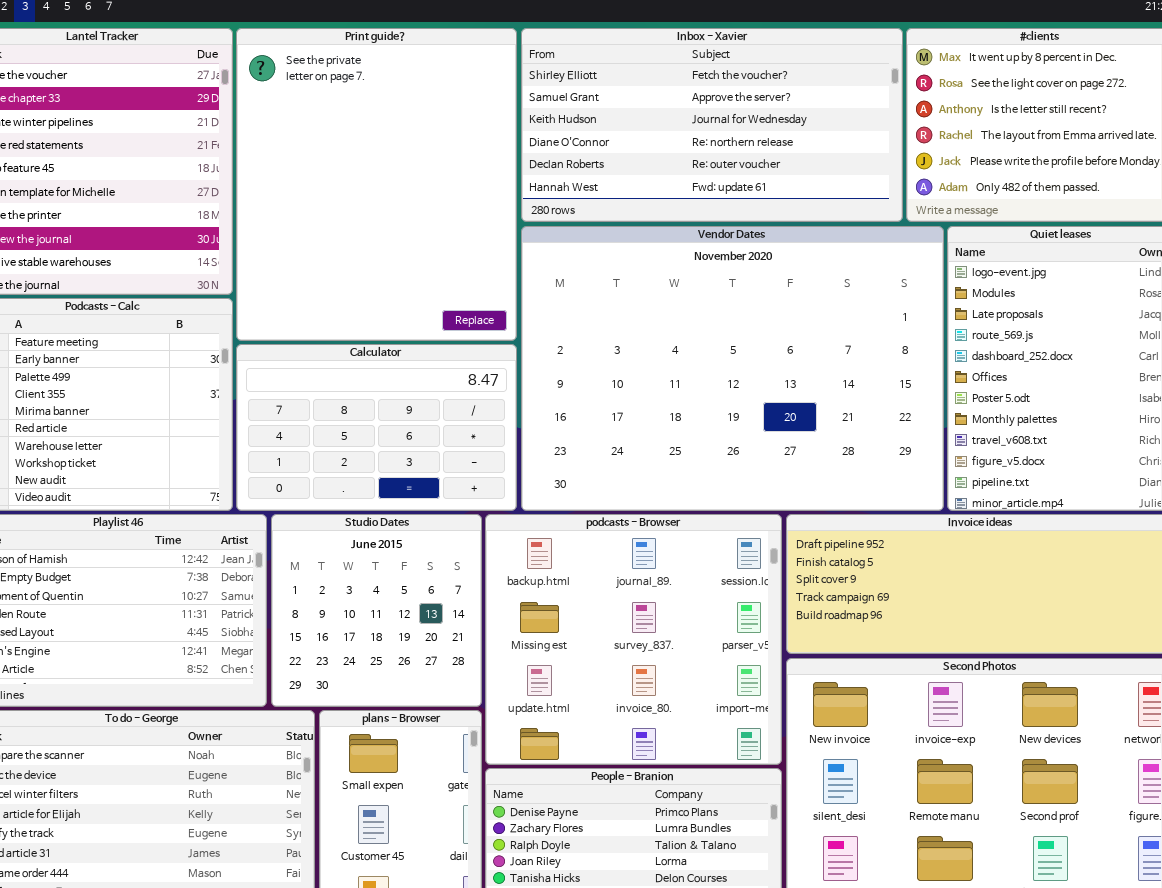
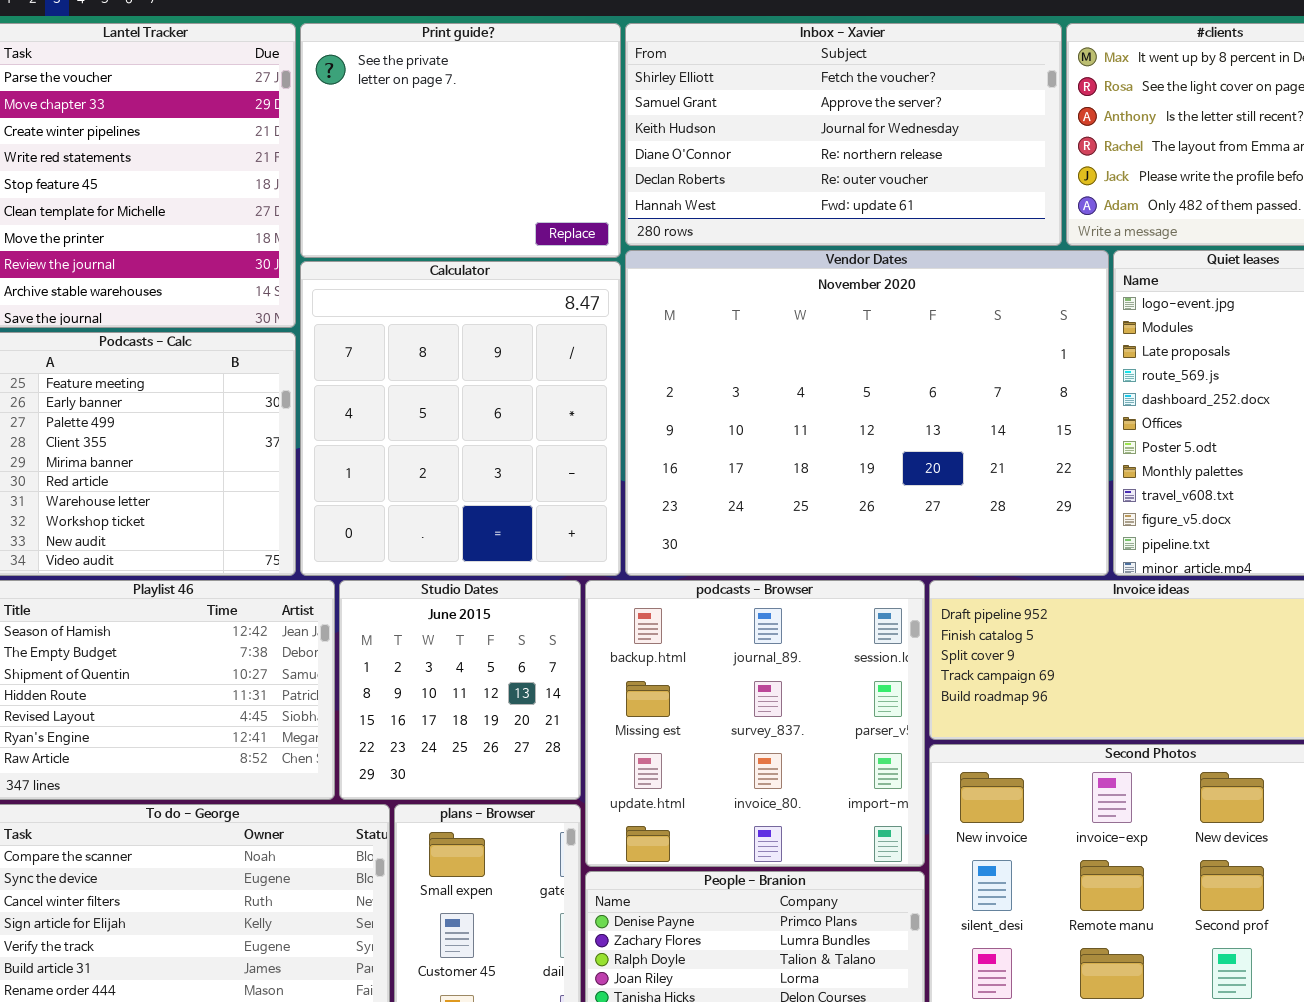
Print guide?: [236,28,517,341] -> [300,23,621,258], resized
Calculator: [236,344,517,511] -> [300,261,621,576], resized

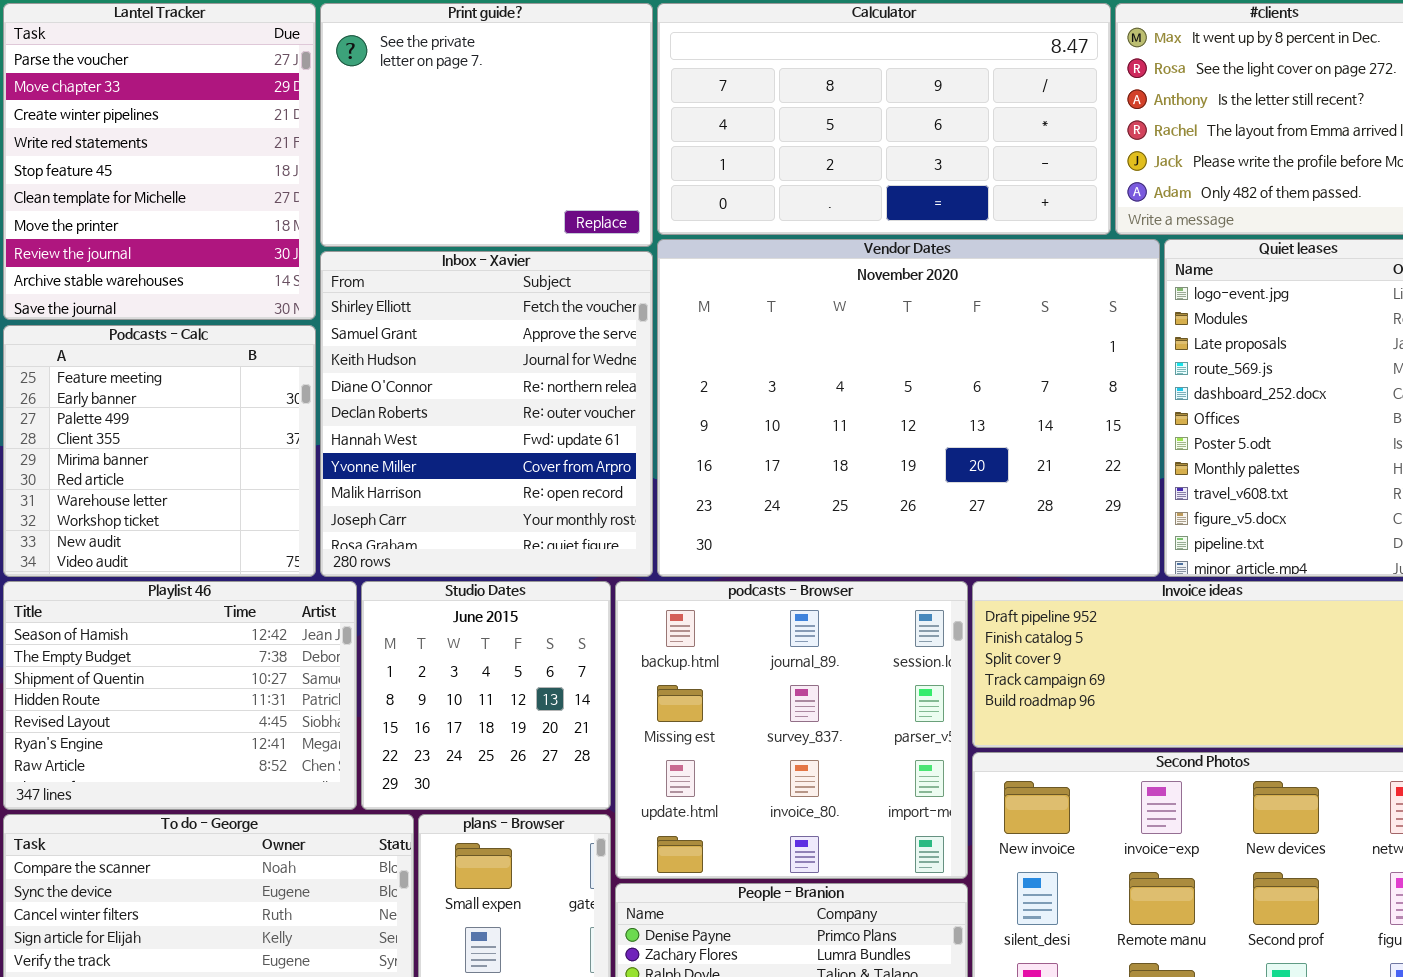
Inbox - Xavier: [625,23,1062,246] -> [320,251,653,577], moved, resized
Calculator: [300,261,621,576] -> [657,3,1111,235], moved, resized

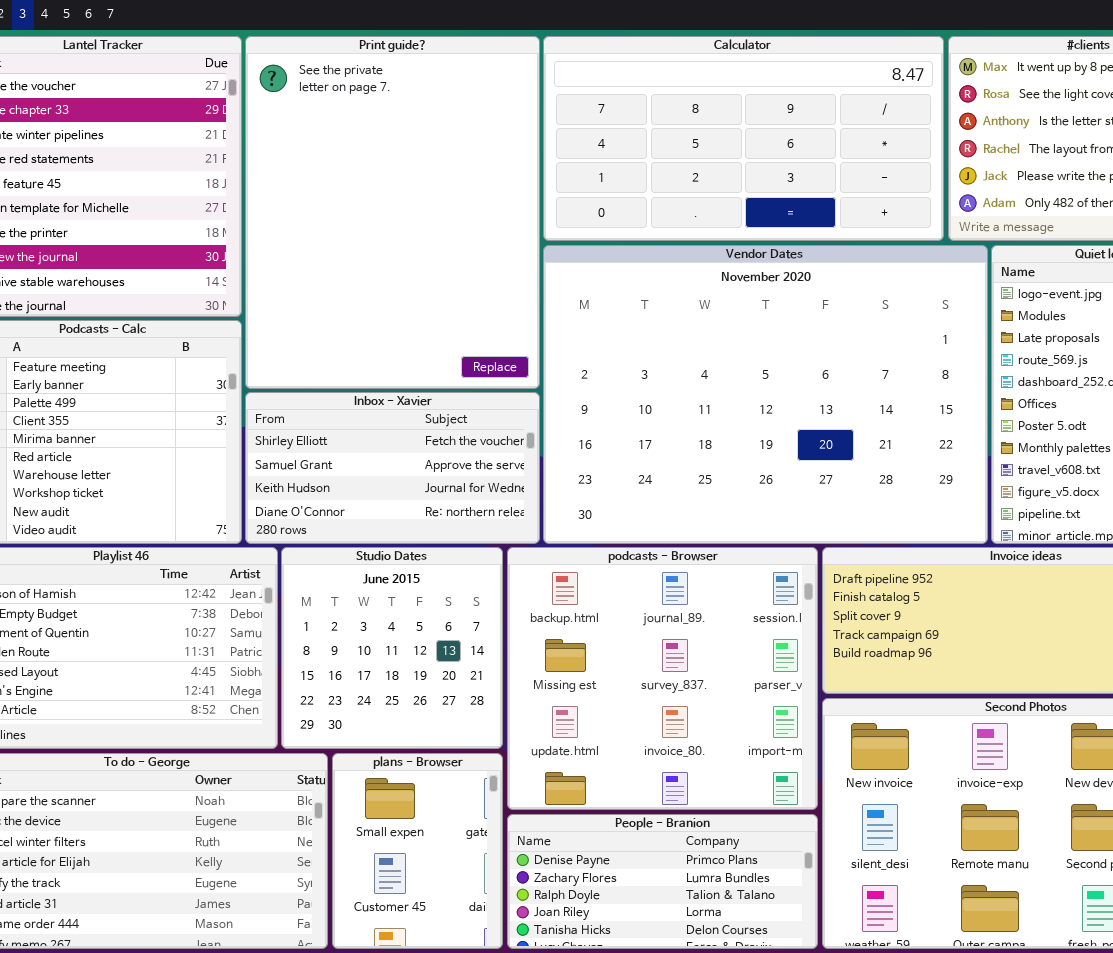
Print guide?: [320,3,653,247] -> [245,36,540,389], resized
Inbox - Xavier: [320,251,653,577] -> [245,392,540,544], resized

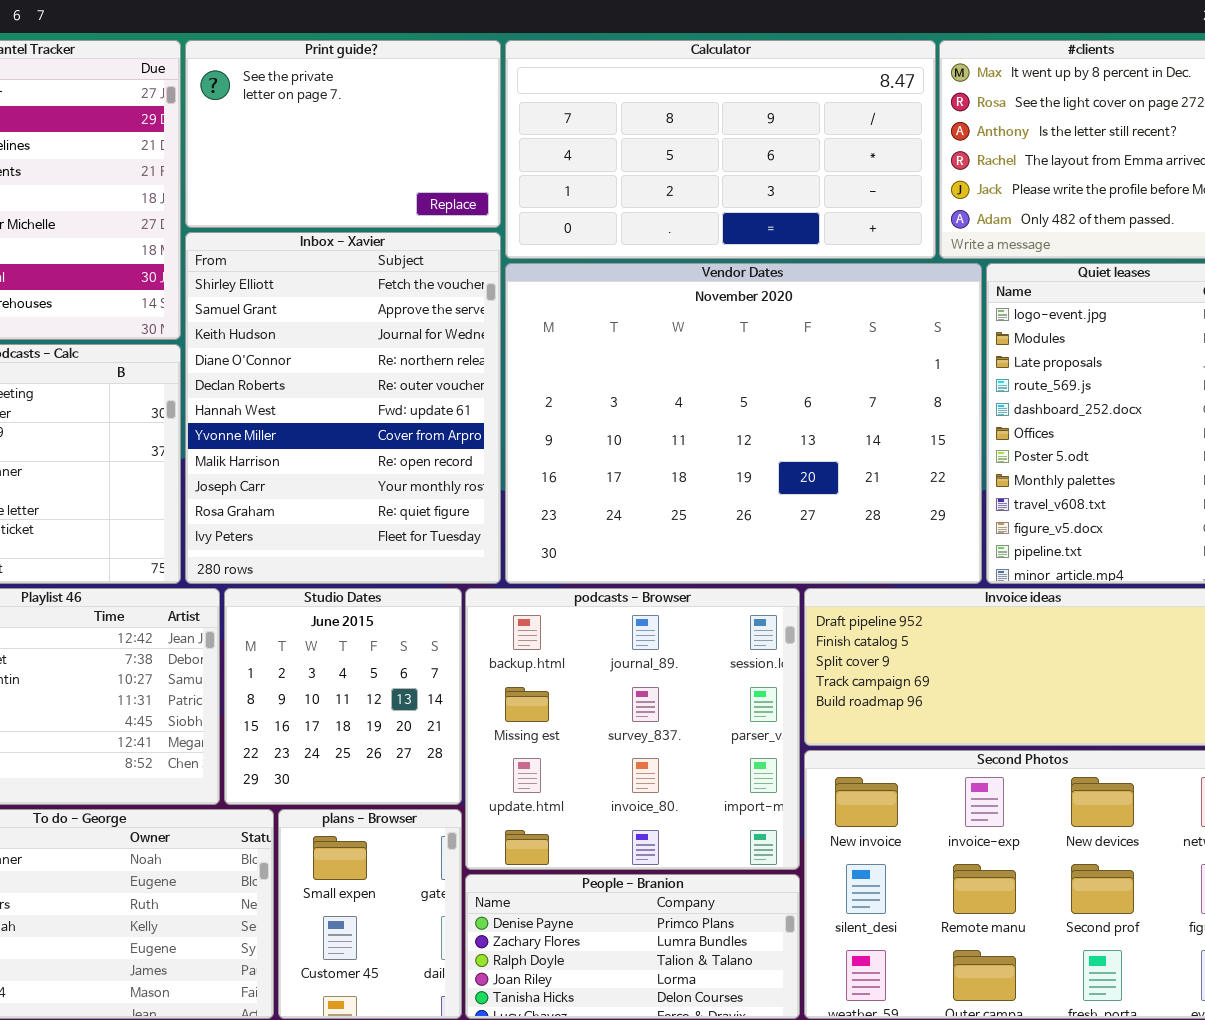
Print guide?: [245,36,540,389] -> [185,40,501,228], resized
Inbox - Xavier: [245,392,540,544] -> [185,232,501,584], resized

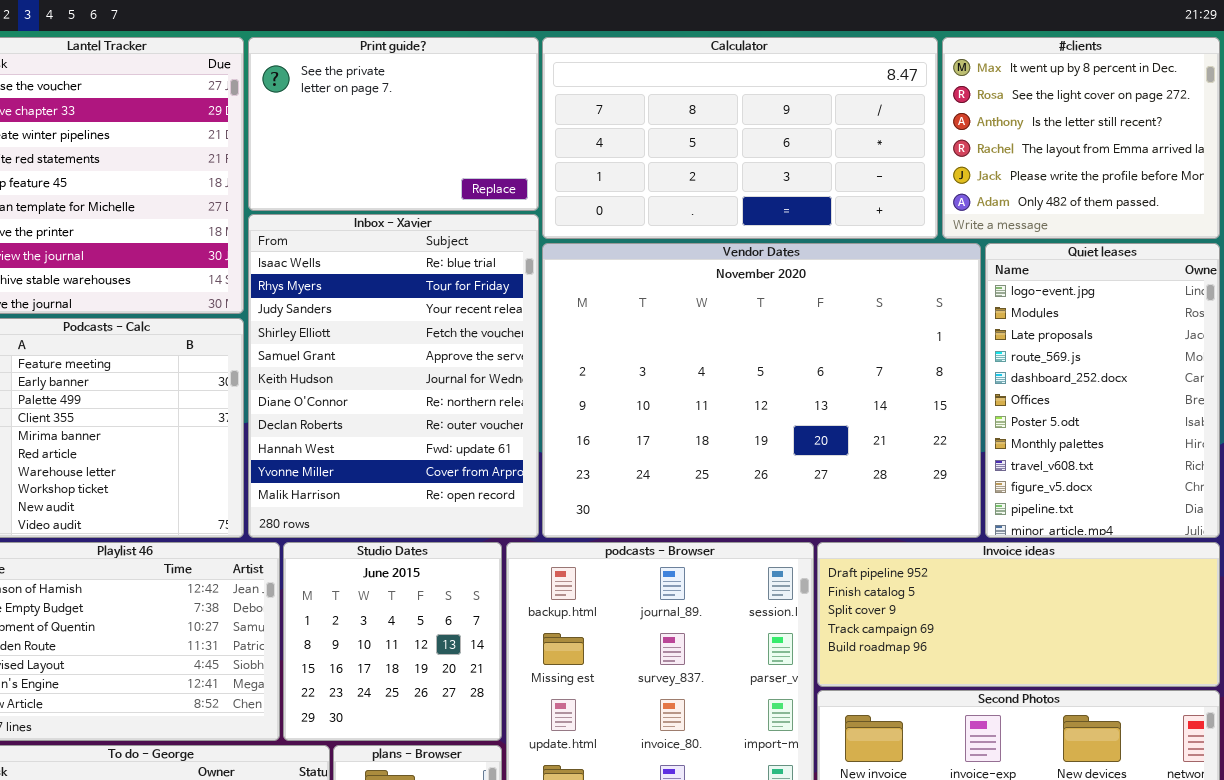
Inbox - Xavier: [185,232,501,584] -> [248,214,539,538], scrolled up 3 rows

